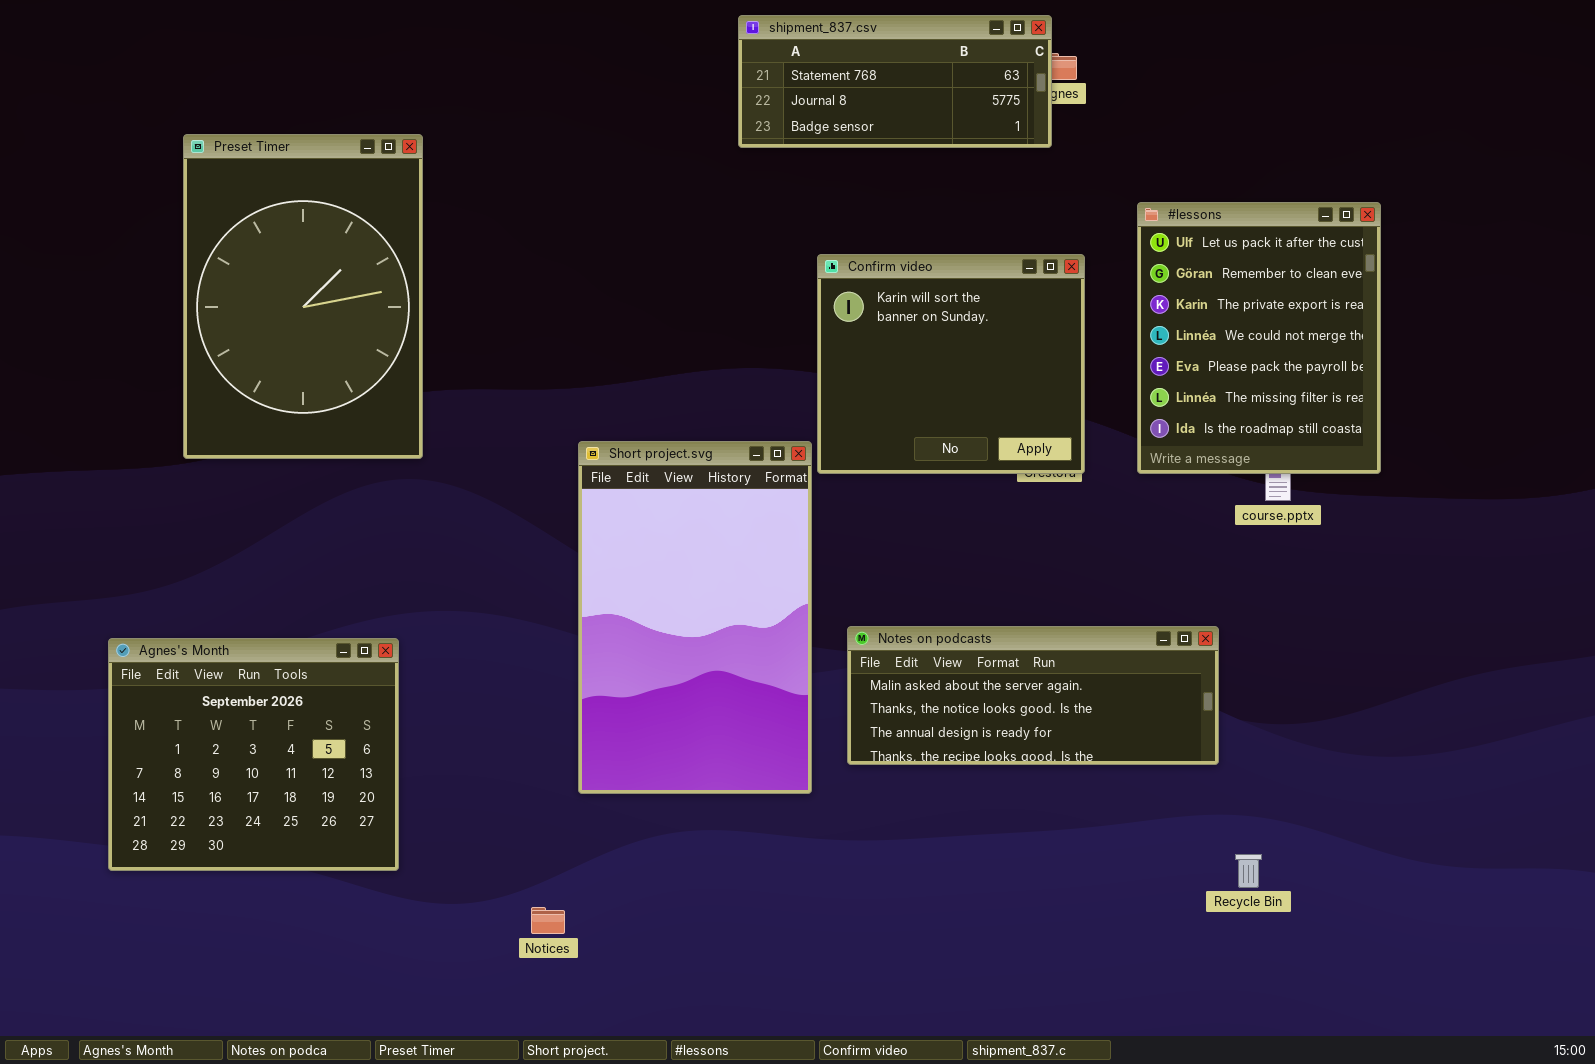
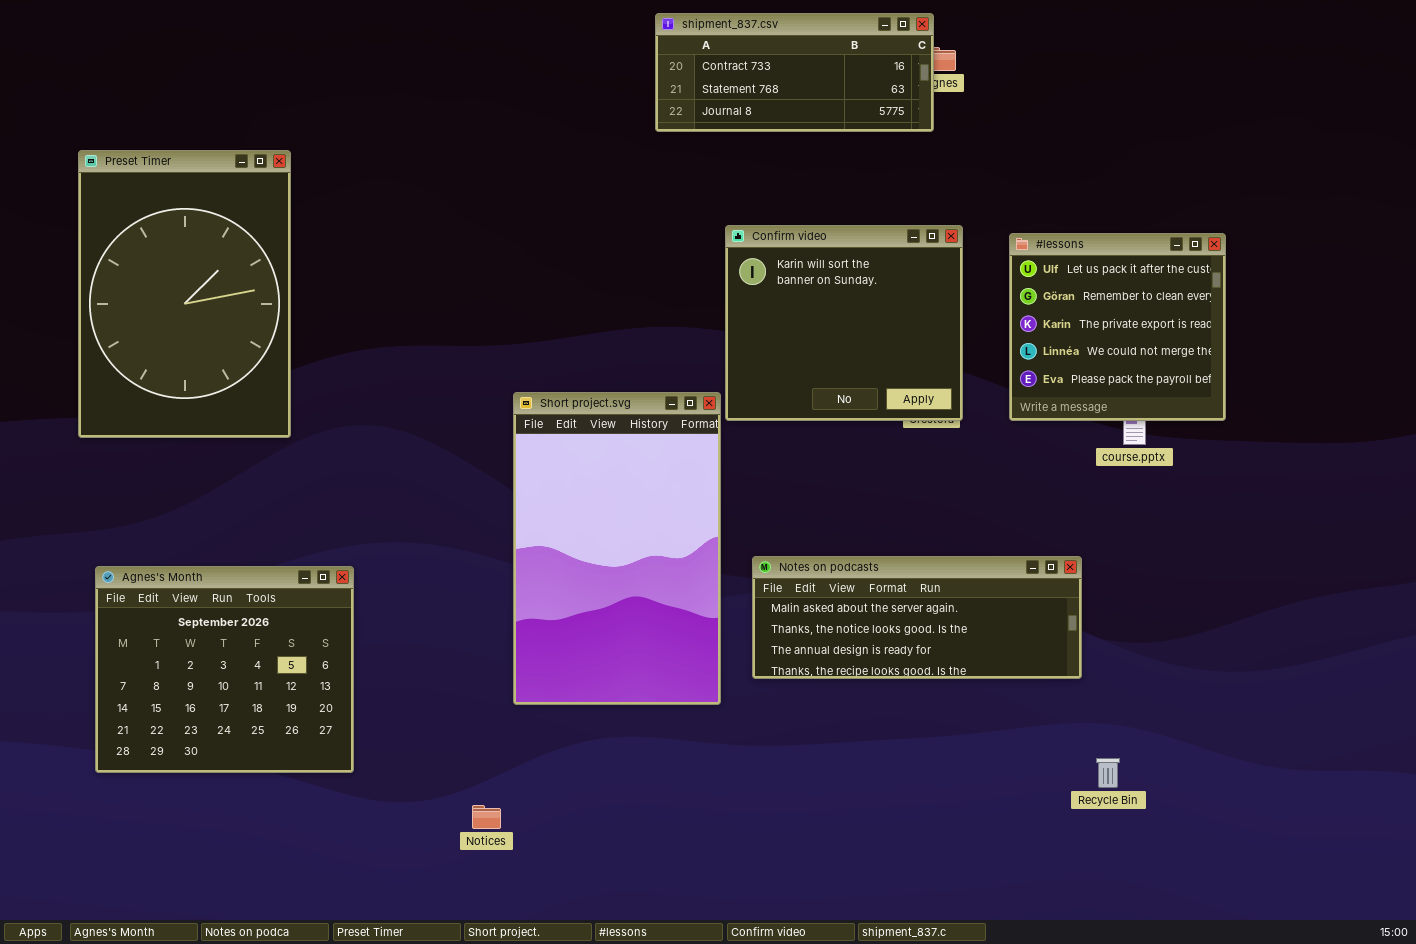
shipment_837.csv: [738,15,1052,148] -> [655,13,934,132], scrolled up 1 row
Preset Timer: [183,134,423,459] -> [78,150,291,438], moved
#lessons: [1137,202,1381,474] -> [1009,233,1226,421], resized

